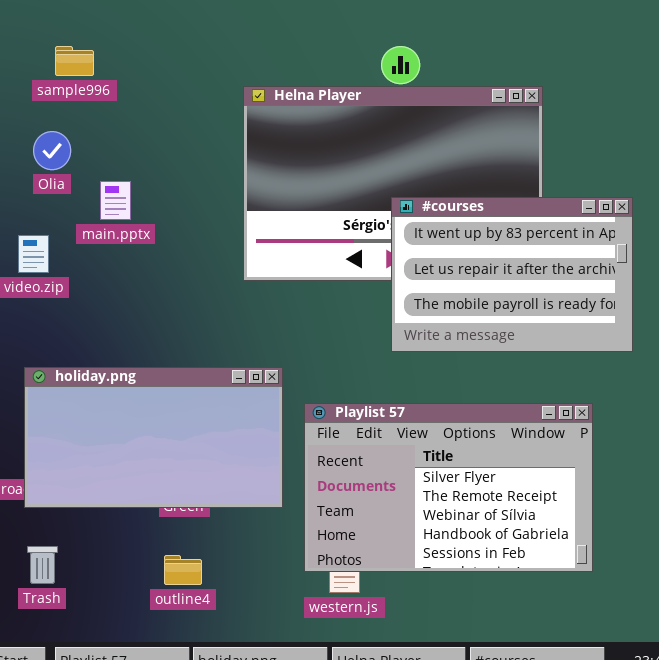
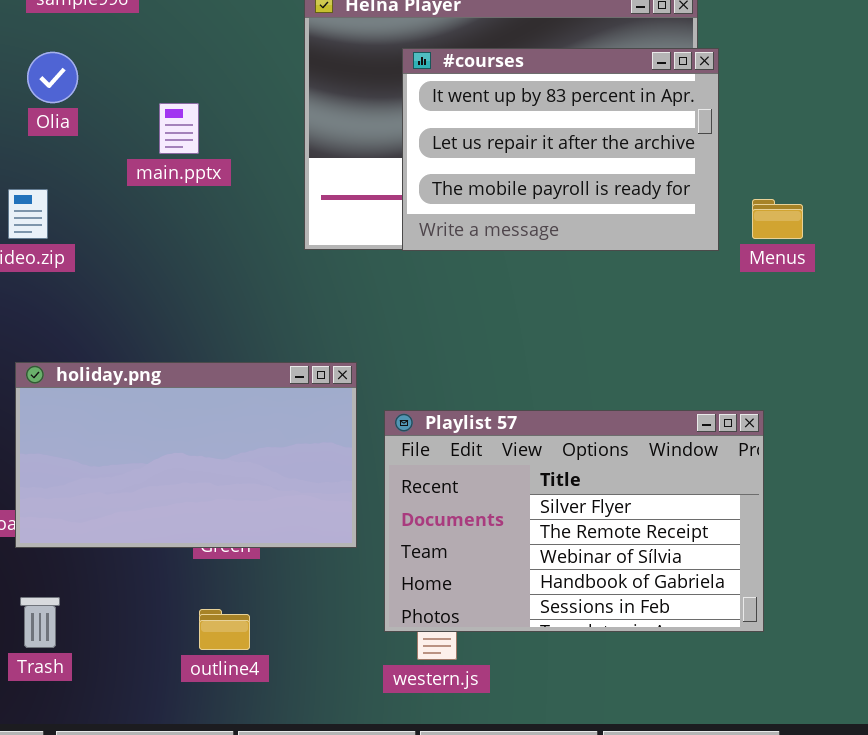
main.pptx: [100,181,131,220] -> [159,103,199,154], moved
#courses: [391,197,633,352] -> [402,48,719,251], moved

